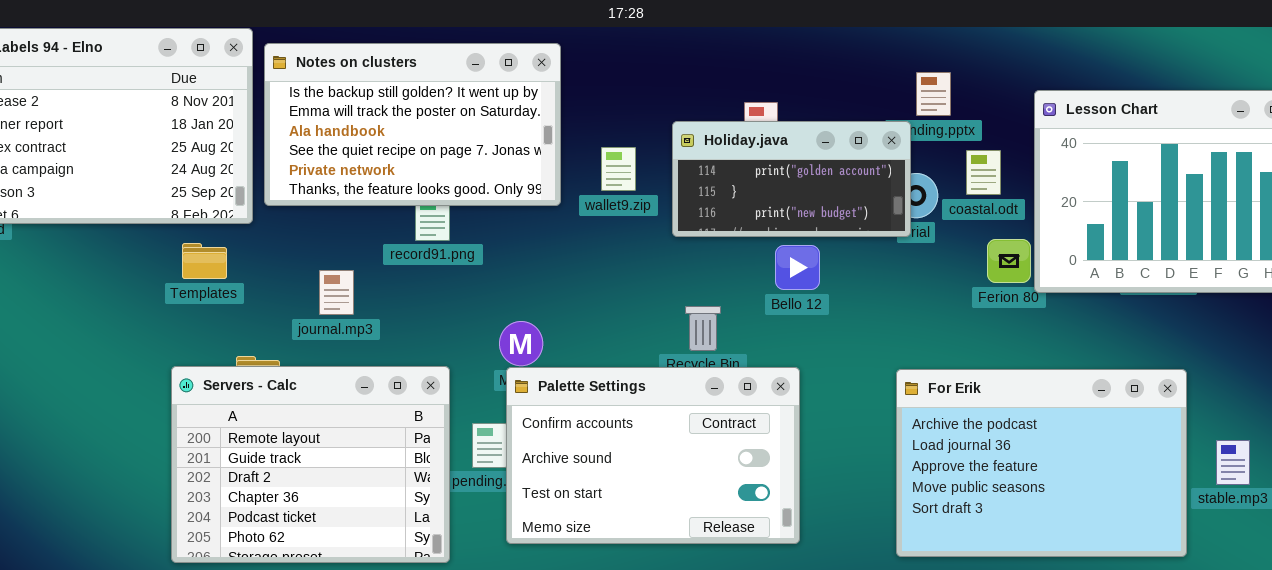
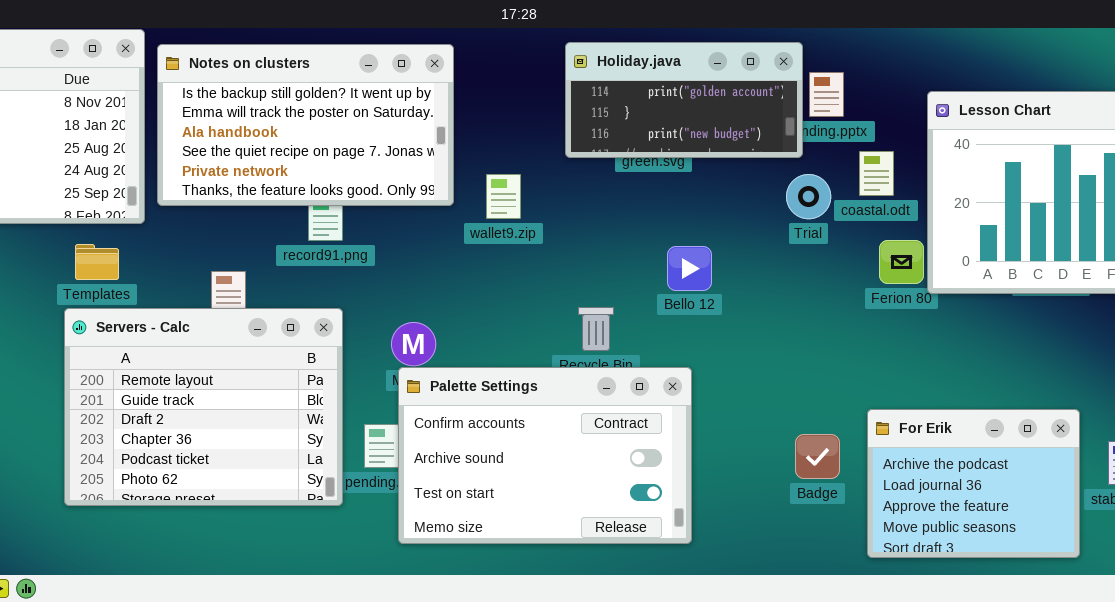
Holiday.java: [672,121,911,237] -> [565,42,803,158], moved
wallet9.zip: [601,147,636,191] -> [486,174,521,219], moved
Servers - Calc: [171,366,450,563] -> [64,308,343,506], moved
For Erik: [896,369,1187,557] -> [867,409,1080,558], resized

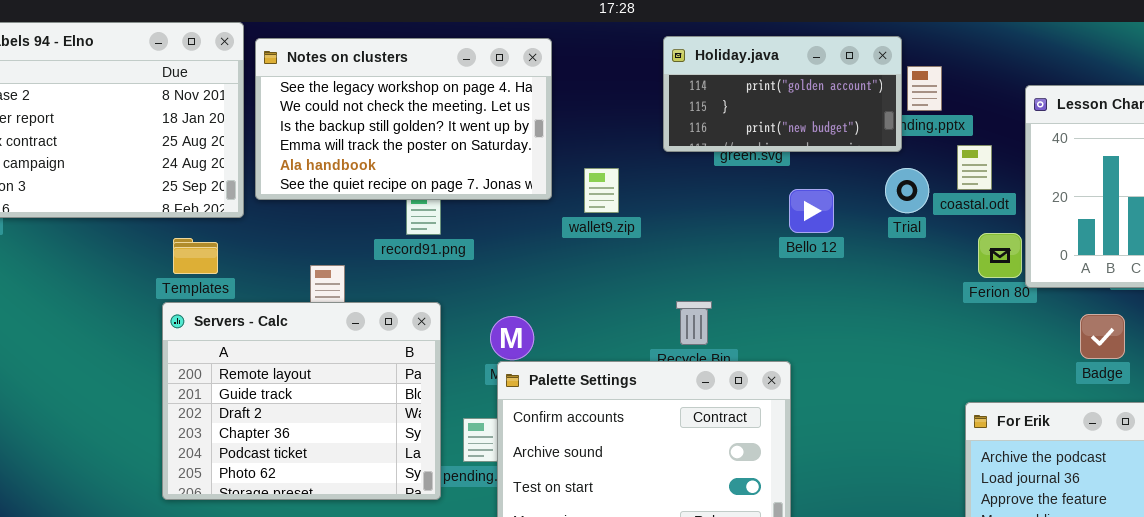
Notes on clusters: [157,44,454,206] -> [255,38,552,200], scrolled up 2 rows
Bello 12: [667,246,712,291] -> [789,189,834,233], moved
Badge: [795,434,840,479] -> [1080,314,1125,359], moved

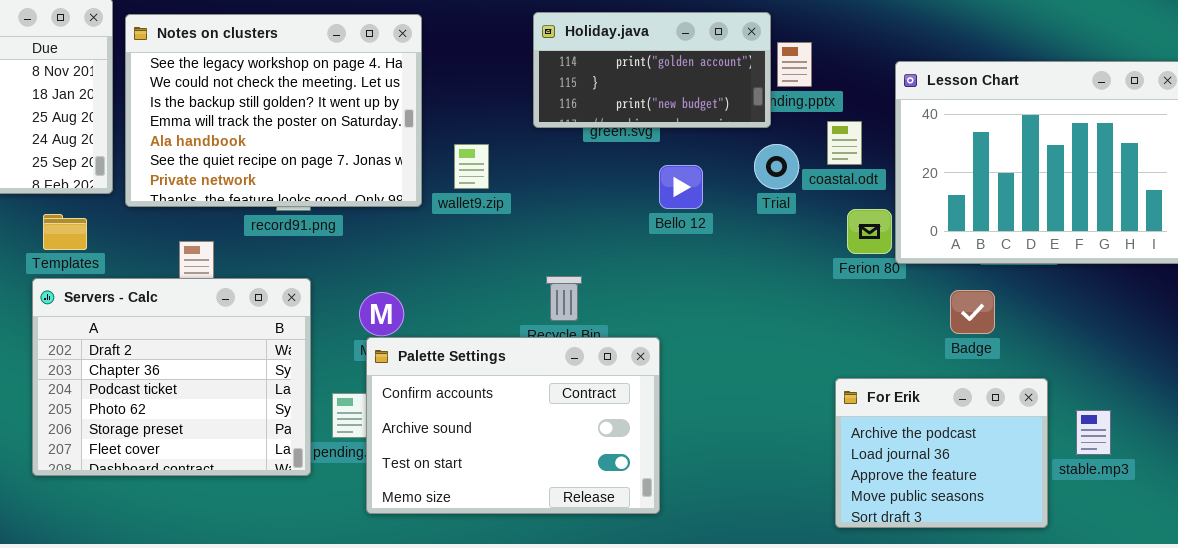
Notes on clusters: [255,38,552,200] -> [125,14,422,207], resized
Servers - Calc: [162,302,441,500] -> [32,278,311,476], scrolled down 2 rows

